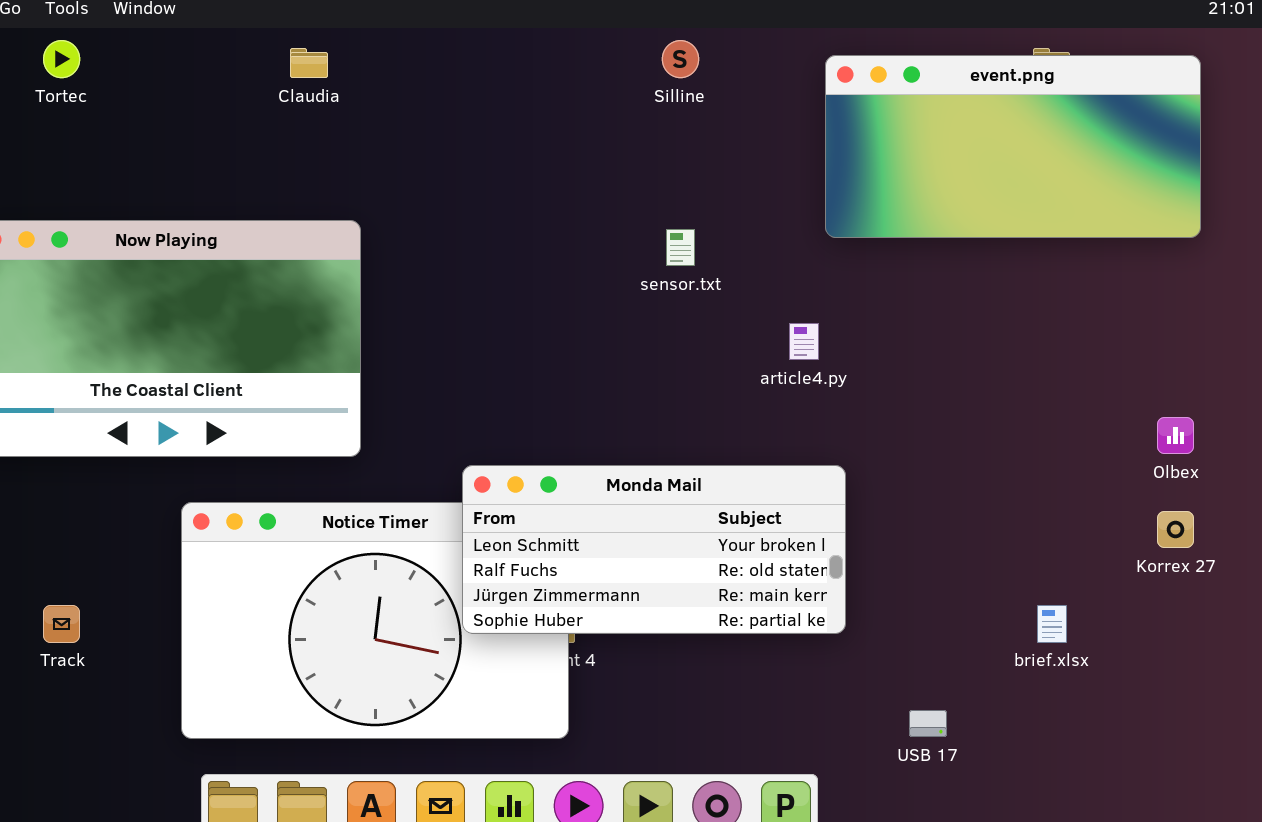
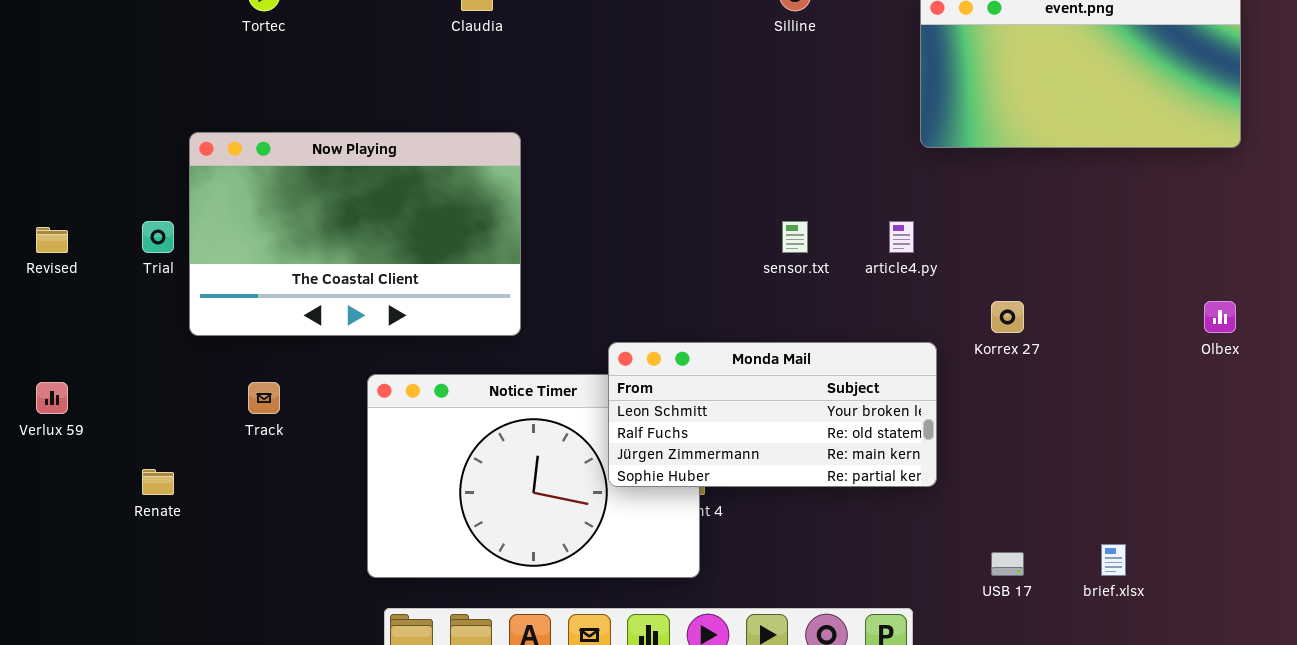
sensor.txt: [666,229,695,266] -> [782,221,808,253], moved
Korrex 27: [1157,511,1194,548] -> [991,301,1024,333], moved
Track: [43,605,80,643] -> [248,382,280,414], moved
brief.xlsx: [1037,605,1067,643] -> [1101,544,1126,576], moved

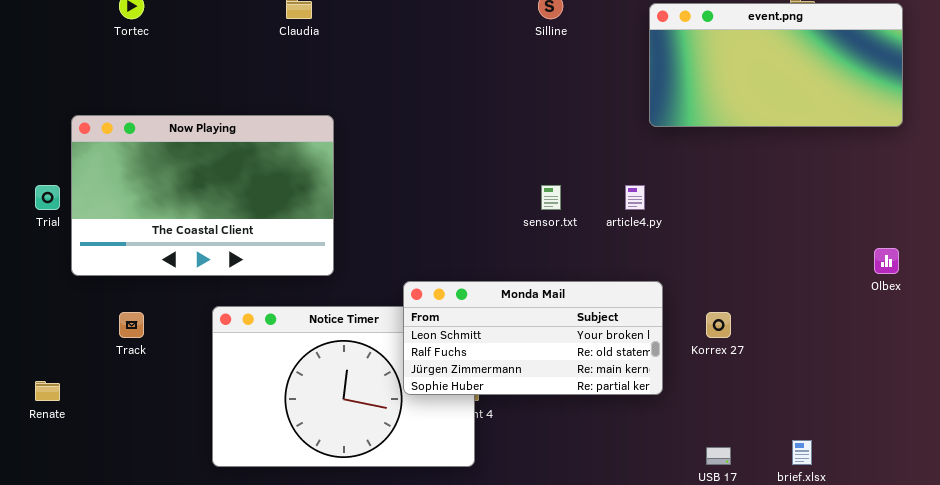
Korrex 27: [991,301,1024,333] -> [706,312,731,338], moved

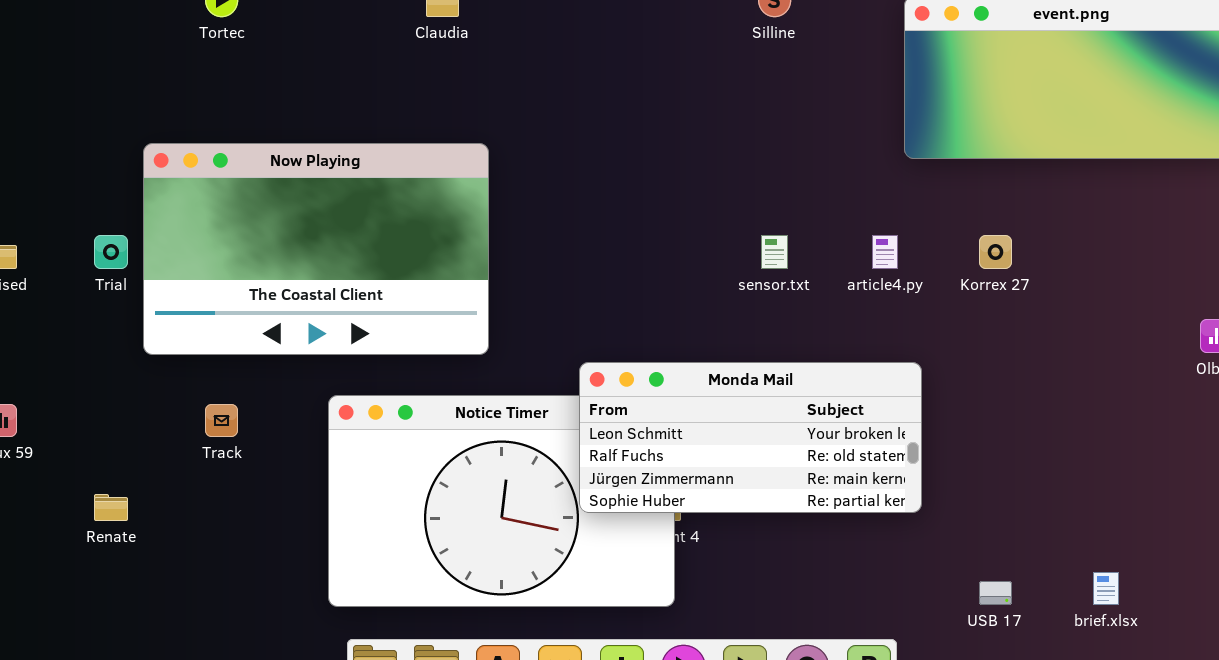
Korrex 27: [706,312,731,338] -> [979,235,1012,269], moved

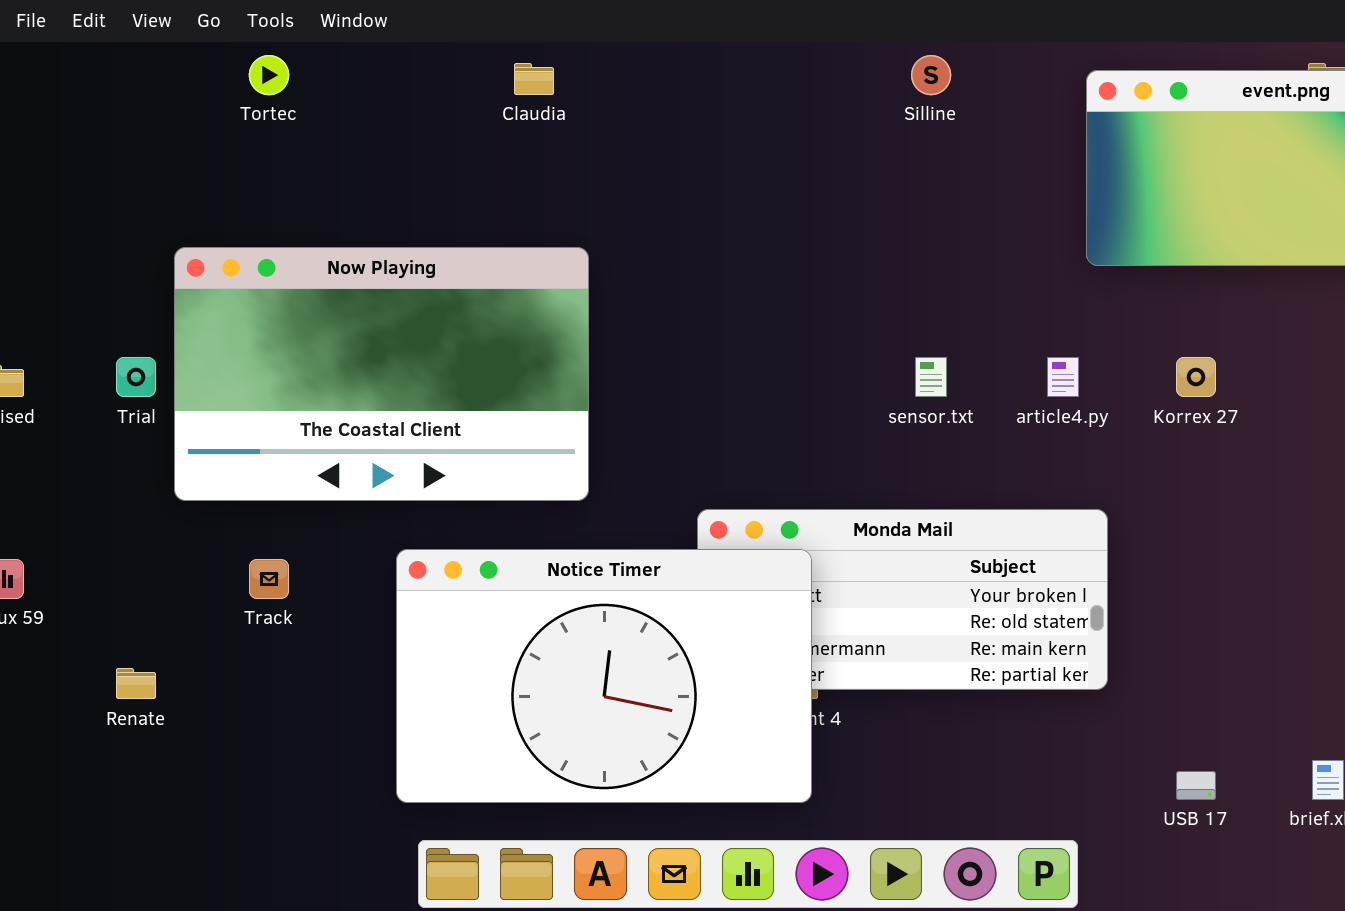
Notice Timer: [328,395,675,607] -> [396,549,812,803], raised

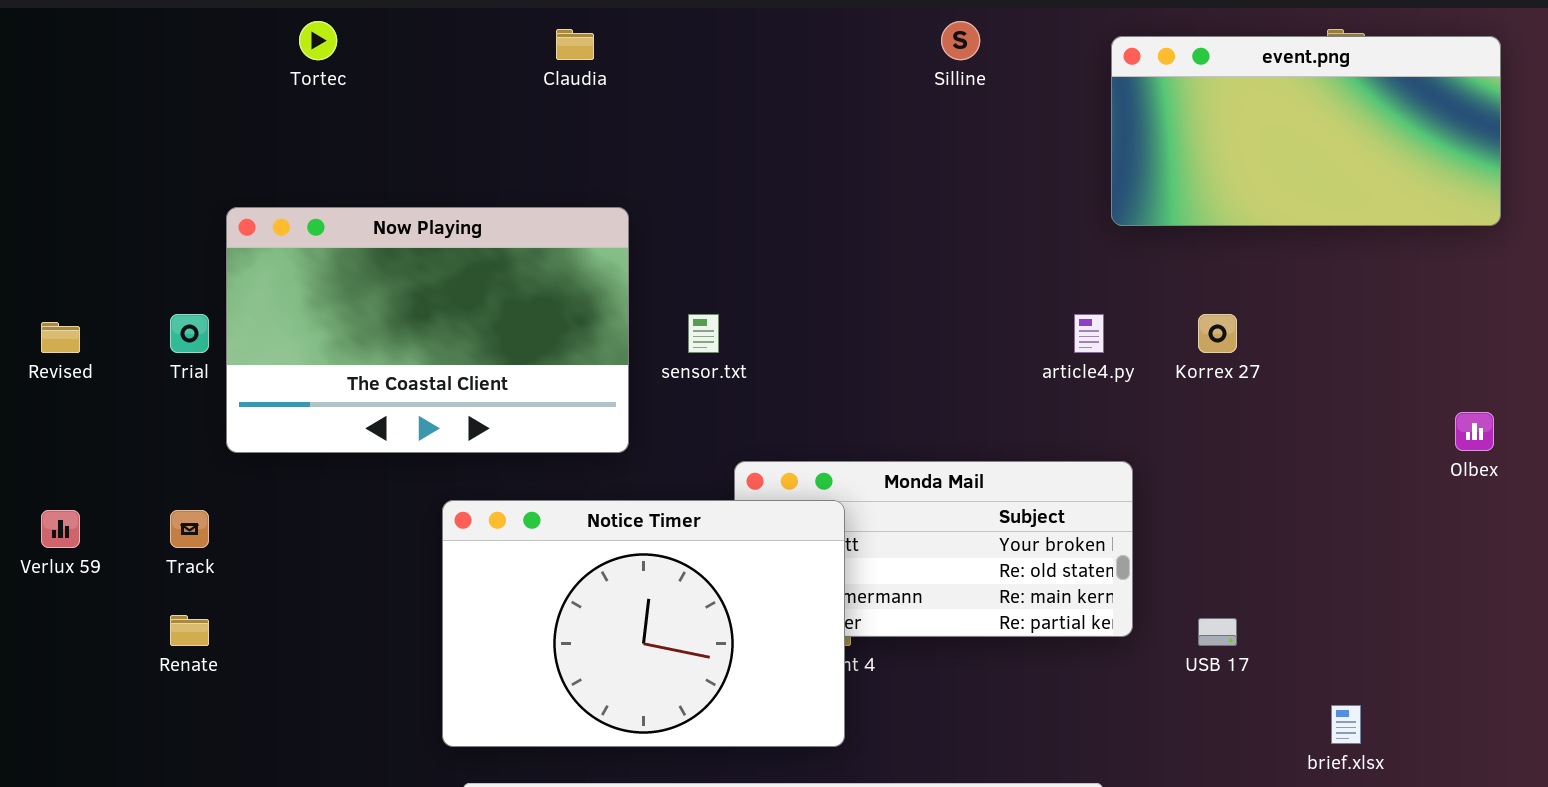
sensor.txt: [915,357,947,397] -> [688,314,719,353], moved
Track: [249,559,289,599] -> [170,510,209,548], moved
USB 17: [1176,771,1216,800] -> [1198,618,1237,646], moved

